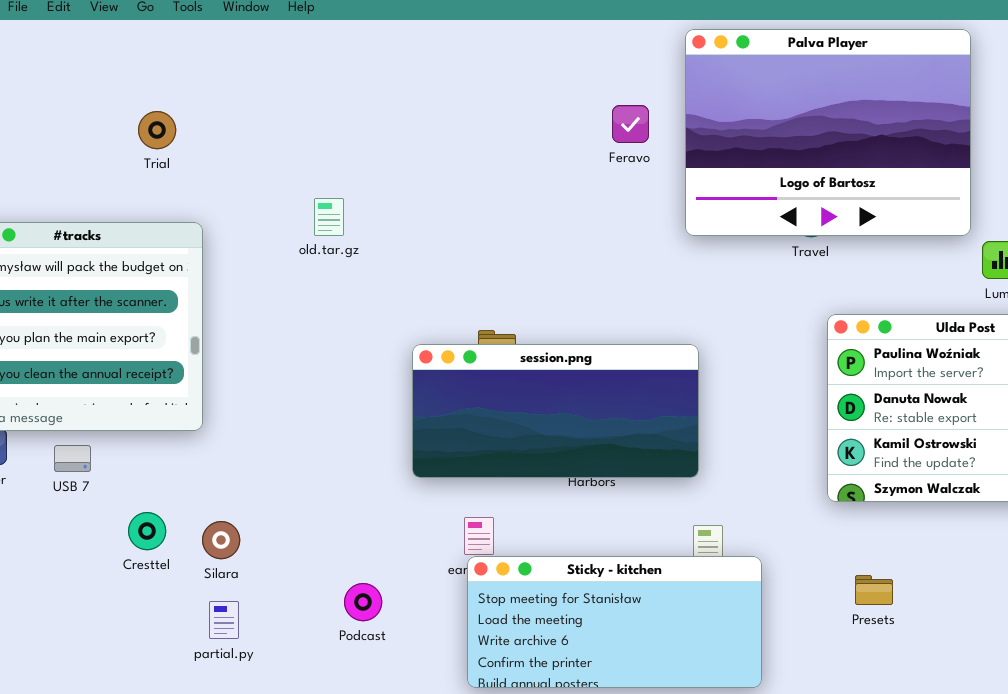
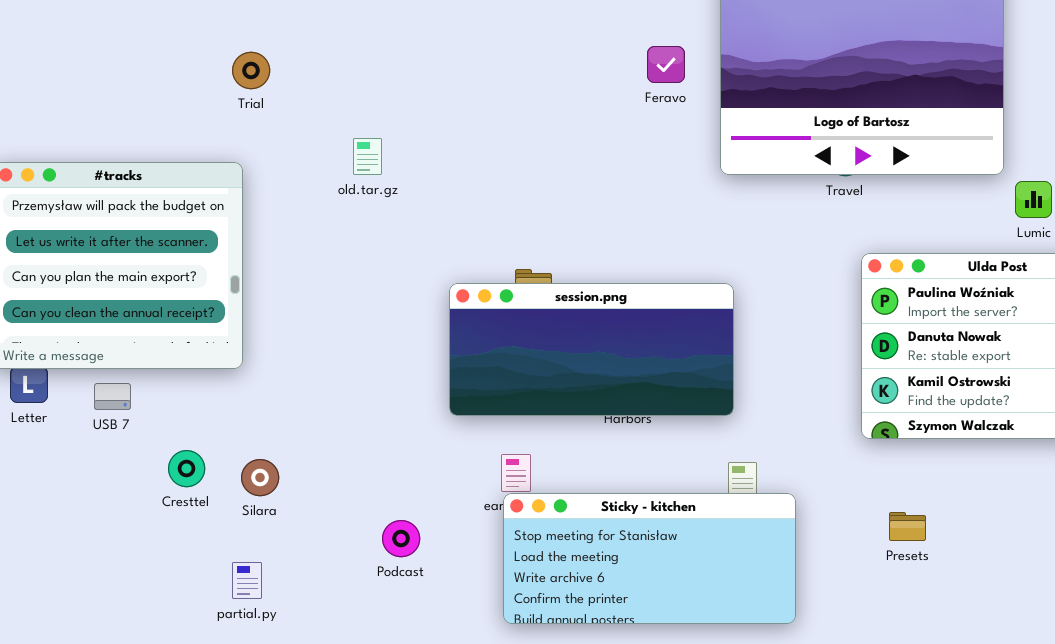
Trial: [138,111,176,149] -> [232,52,270,89], moved
partial.py: [209,601,239,639] -> [232,562,262,599], moved

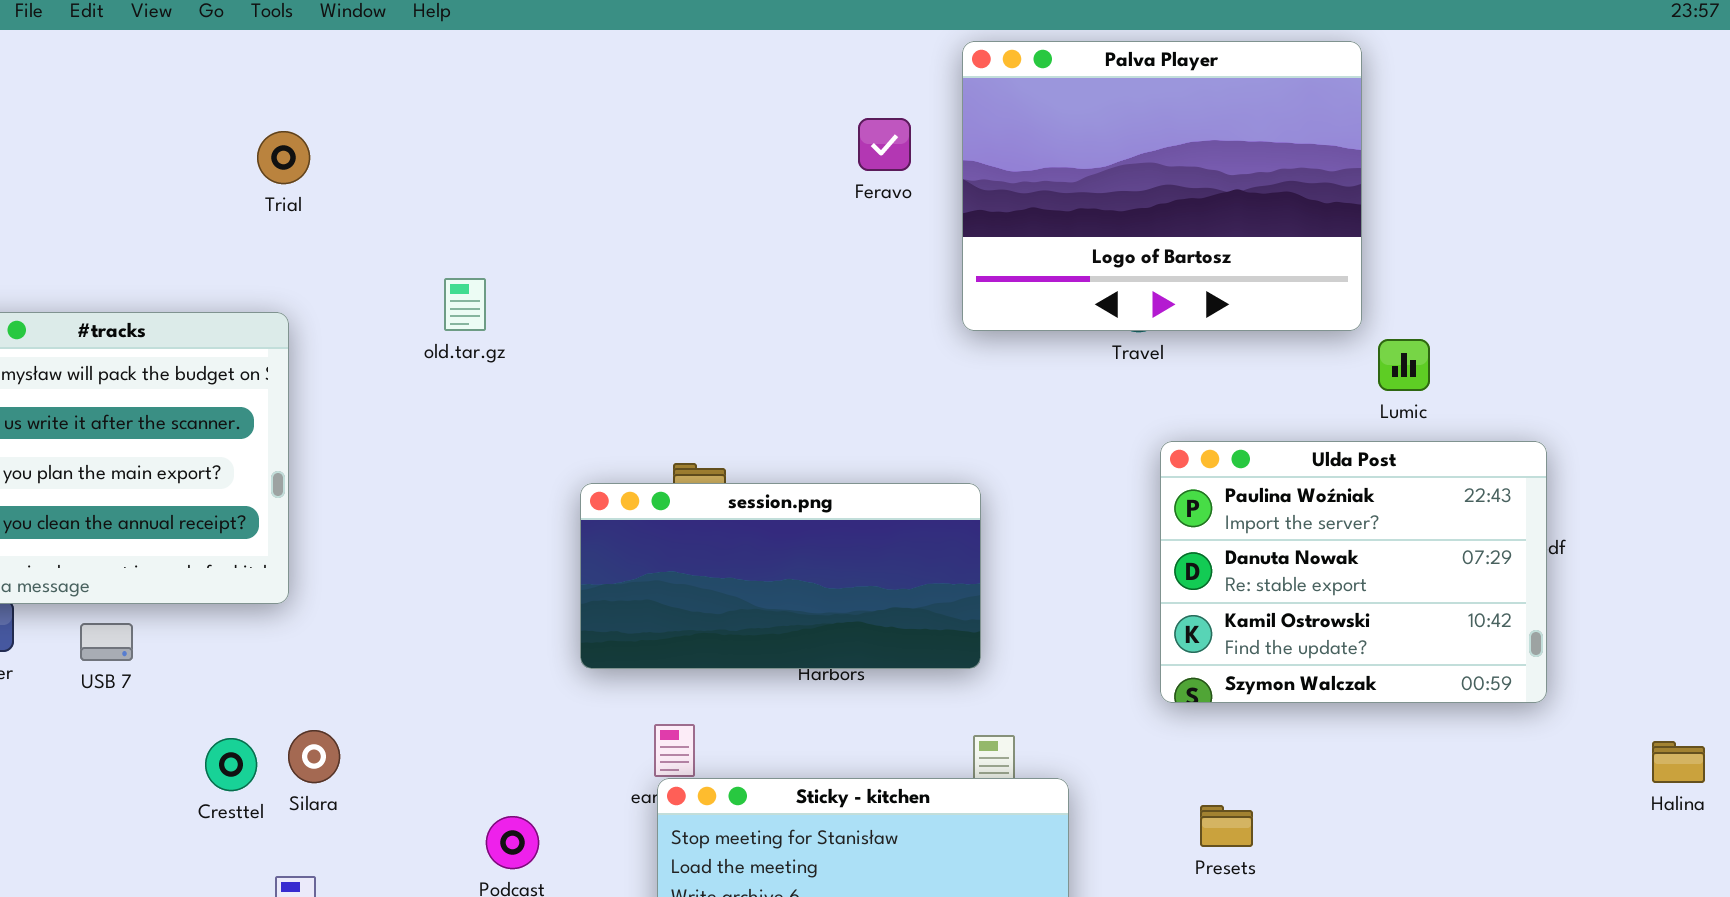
Feravo: [647,46,685,83] -> [858,118,911,171], moved
Trial: [232,52,270,89] -> [257,131,310,184], moved
Cresttel: [168,450,205,487] -> [205,738,257,791], moved

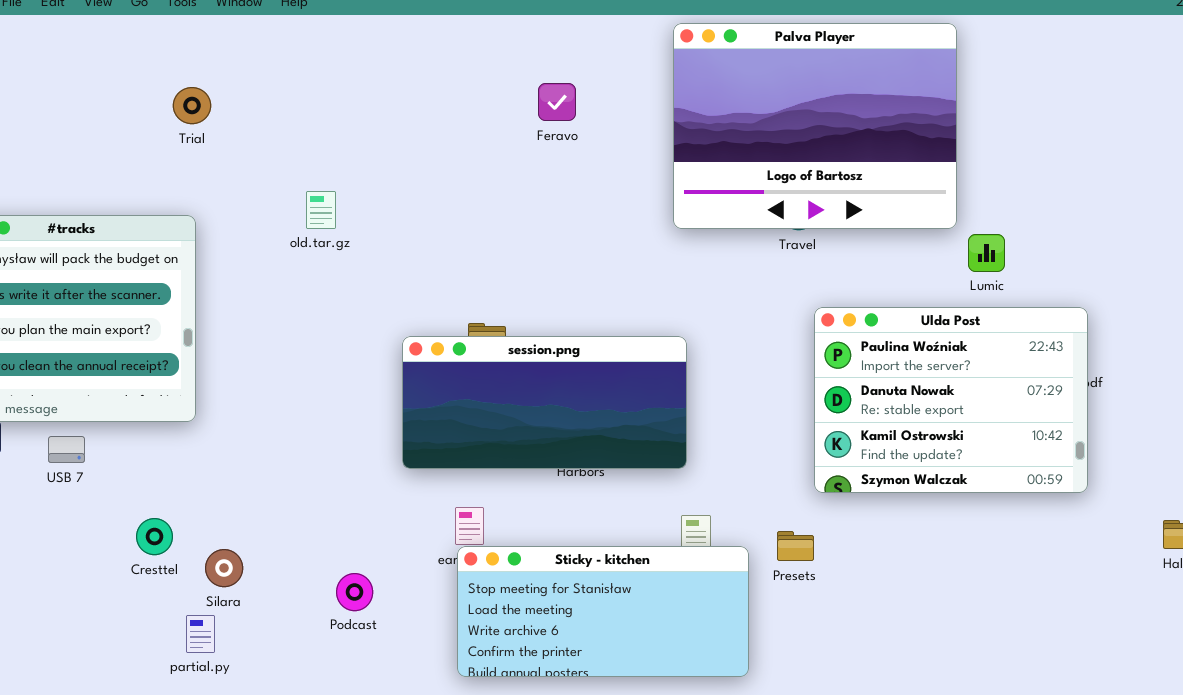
Feravo: [858,118,911,171] -> [538,83,576,121], moved
Silara: [288,730,340,783] -> [205,549,243,587], moved
Presets: [1200,805,1253,847] -> [777,531,814,561], moved

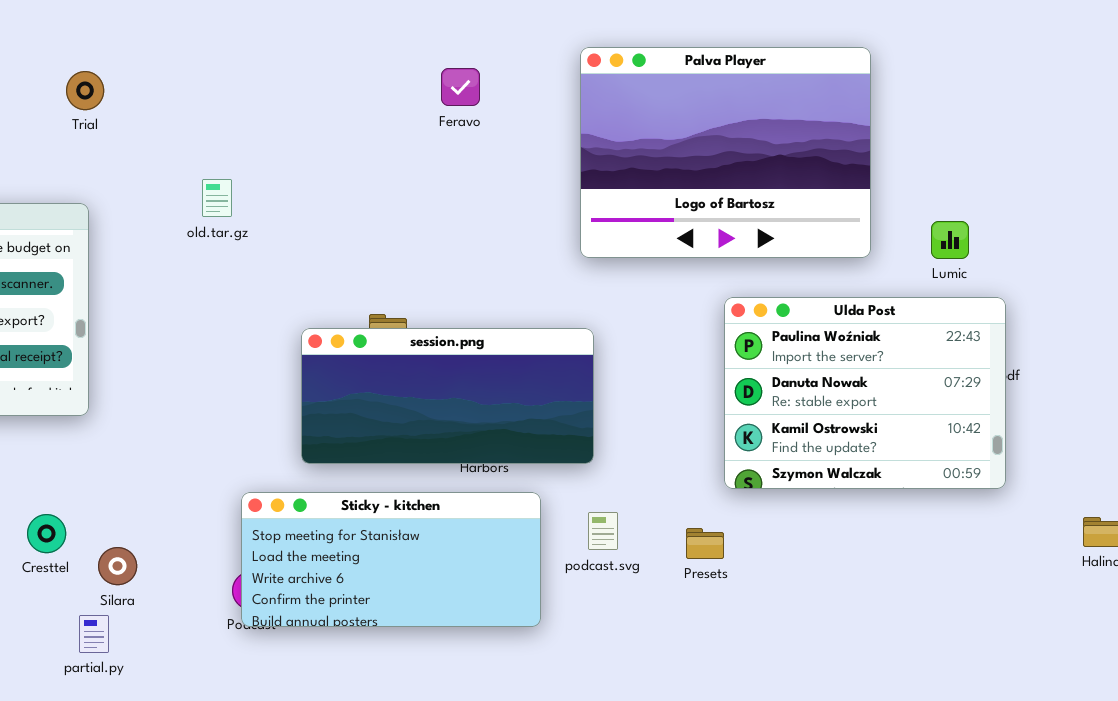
Palva Player: [673,23,957,229] -> [580,47,871,258], moved
Lumic: [968,234,1005,272] -> [931,221,969,259], moved
Sticky - kitchen: [457,546,749,677] -> [241,492,541,627], moved

